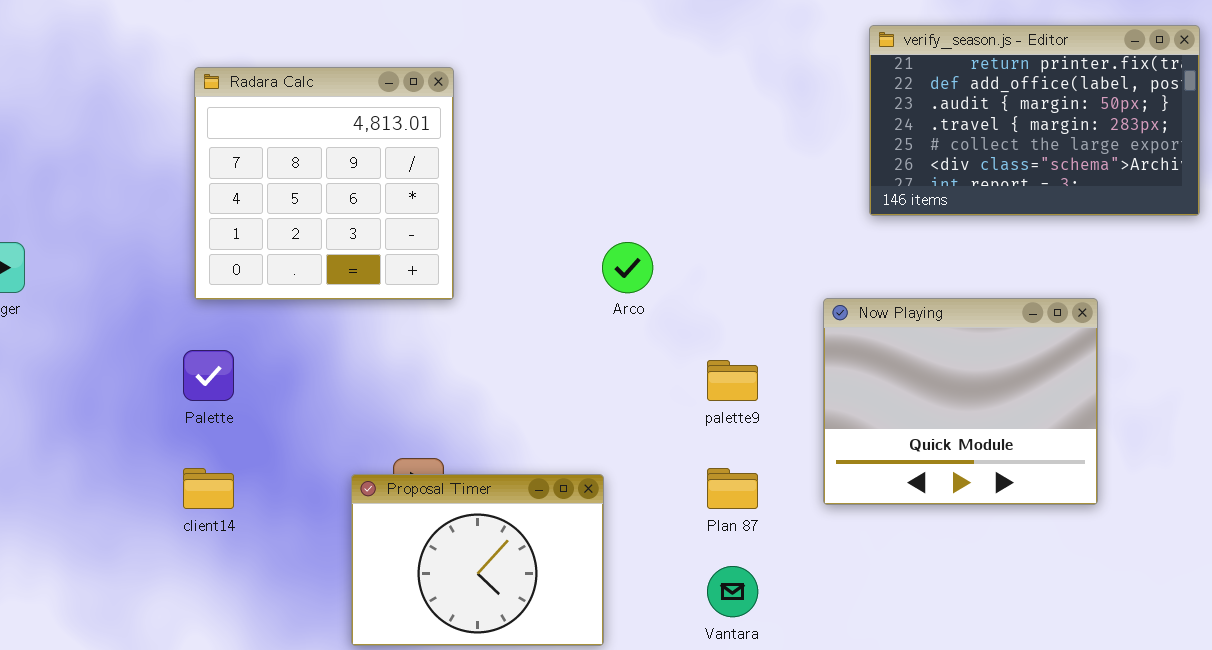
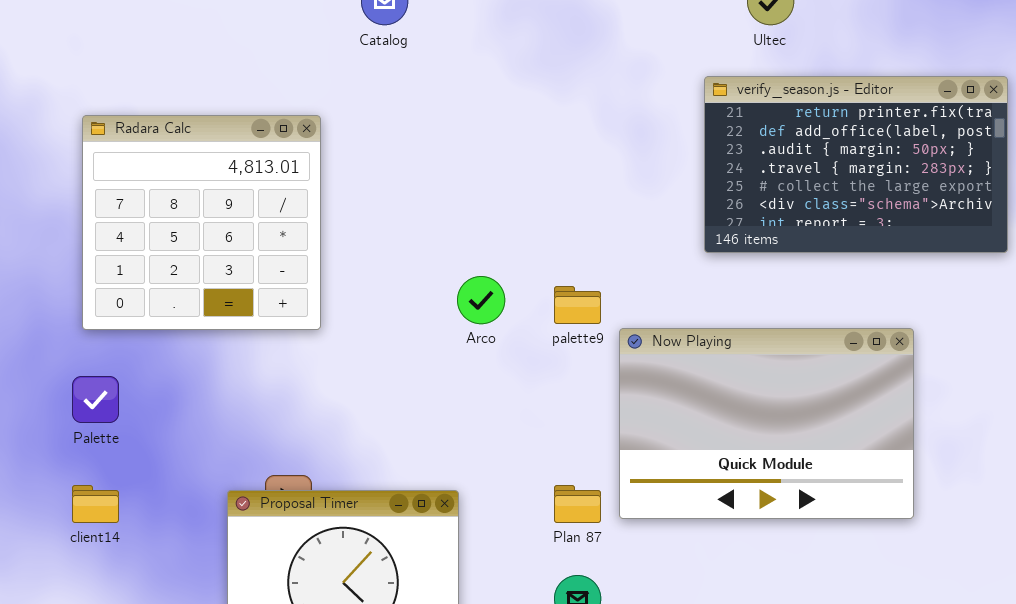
Now Playing: [823,298,1098,505] -> [619,328,914,519], resized
palette9: [707,360,758,401] -> [554,286,601,324], moved

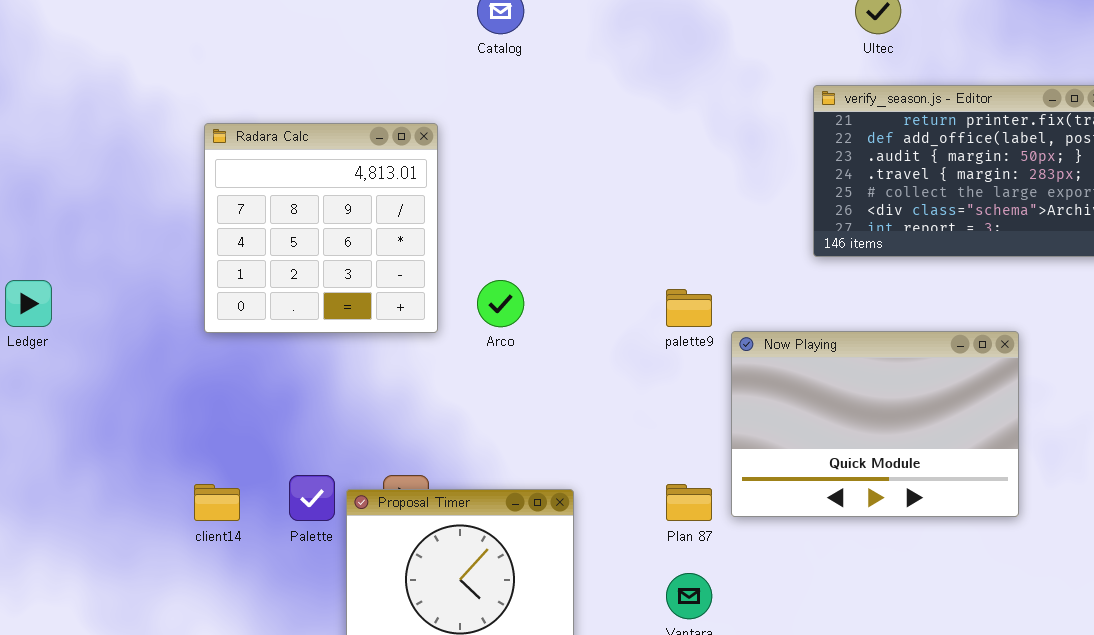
Arco: [457,276,505,324] -> [477,280,524,327], moved
Palette: [72,376,119,423] -> [289,475,335,521], moved

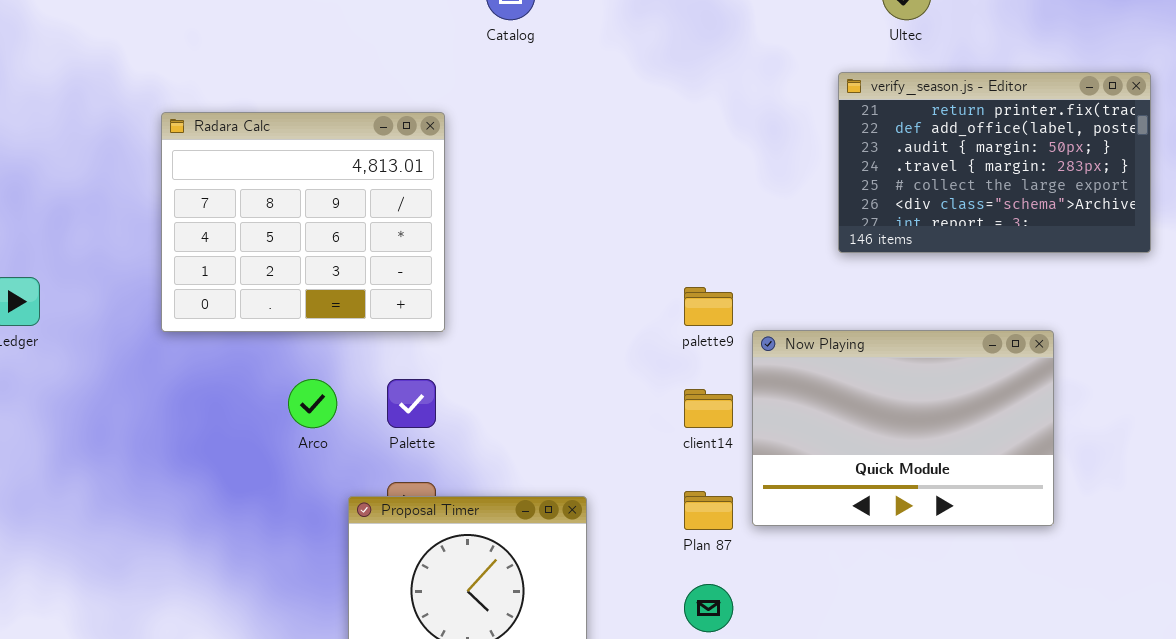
Radara Calc: [204,123,438,333] -> [161,112,445,332], resized
Arco: [477,280,524,327] -> [288,379,337,428], moved
Palette: [289,475,335,521] -> [387,379,436,428], moved
client14: [194,484,240,521] -> [684,389,733,428], moved

